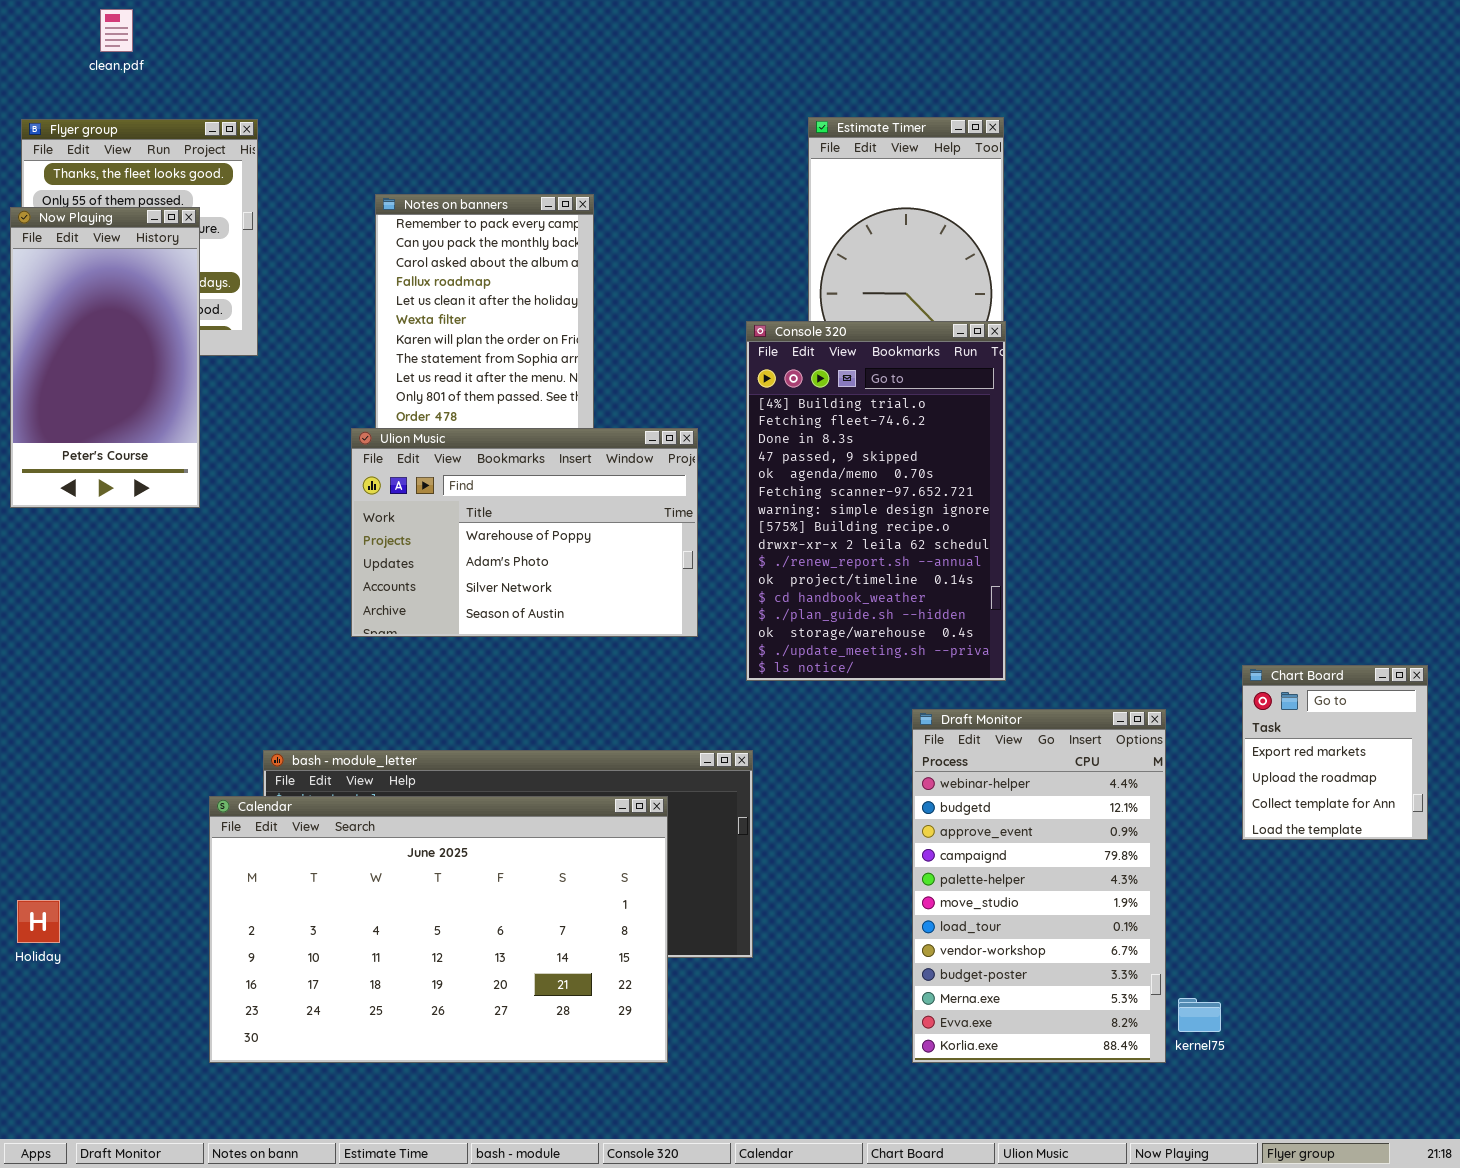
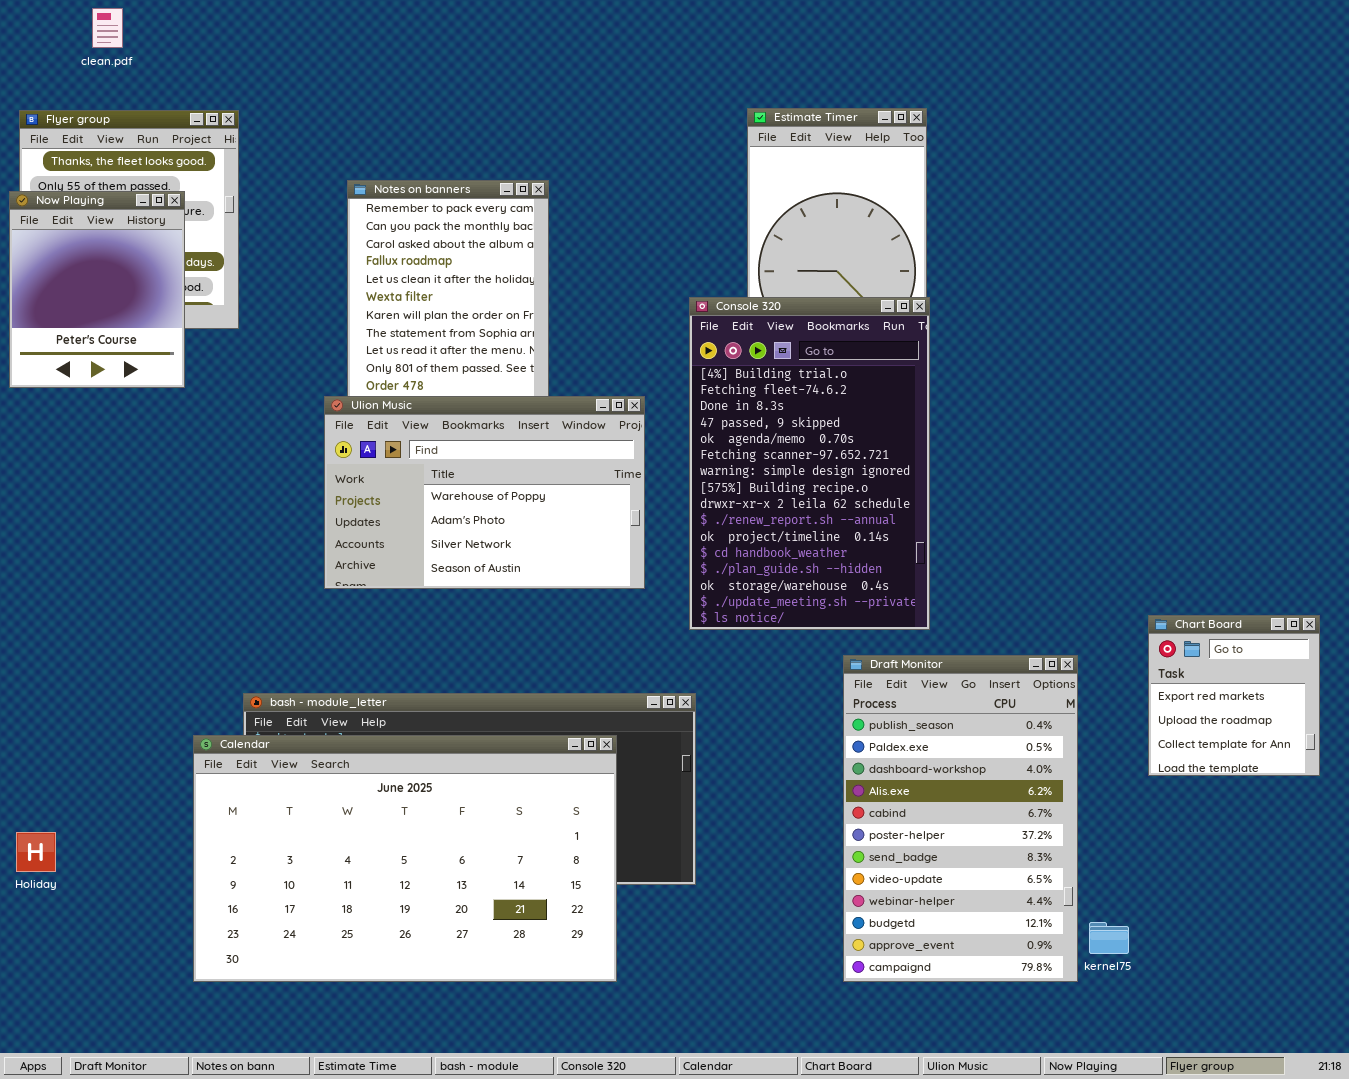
Now Playing: [10,207,200,508] -> [9,191,185,388], resized
Draft Monitor: [912,709,1166,1063] -> [843,655,1078,982], scrolled up 8 rows

